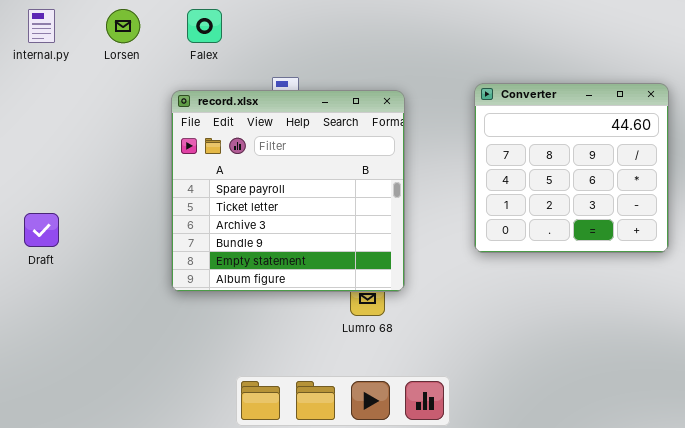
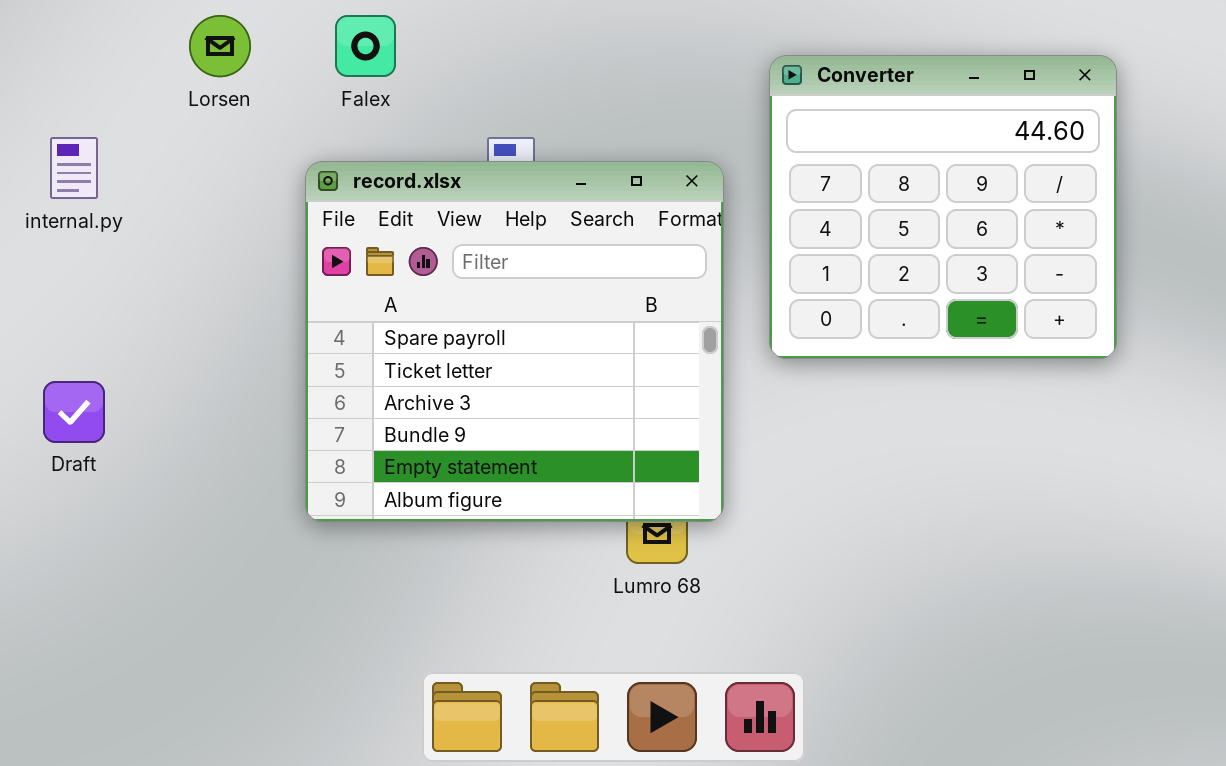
internal.py: [28,9,55,43] -> [50,137,98,199], moved
Converter: [474,83,669,253] -> [769,55,1117,359], moved

